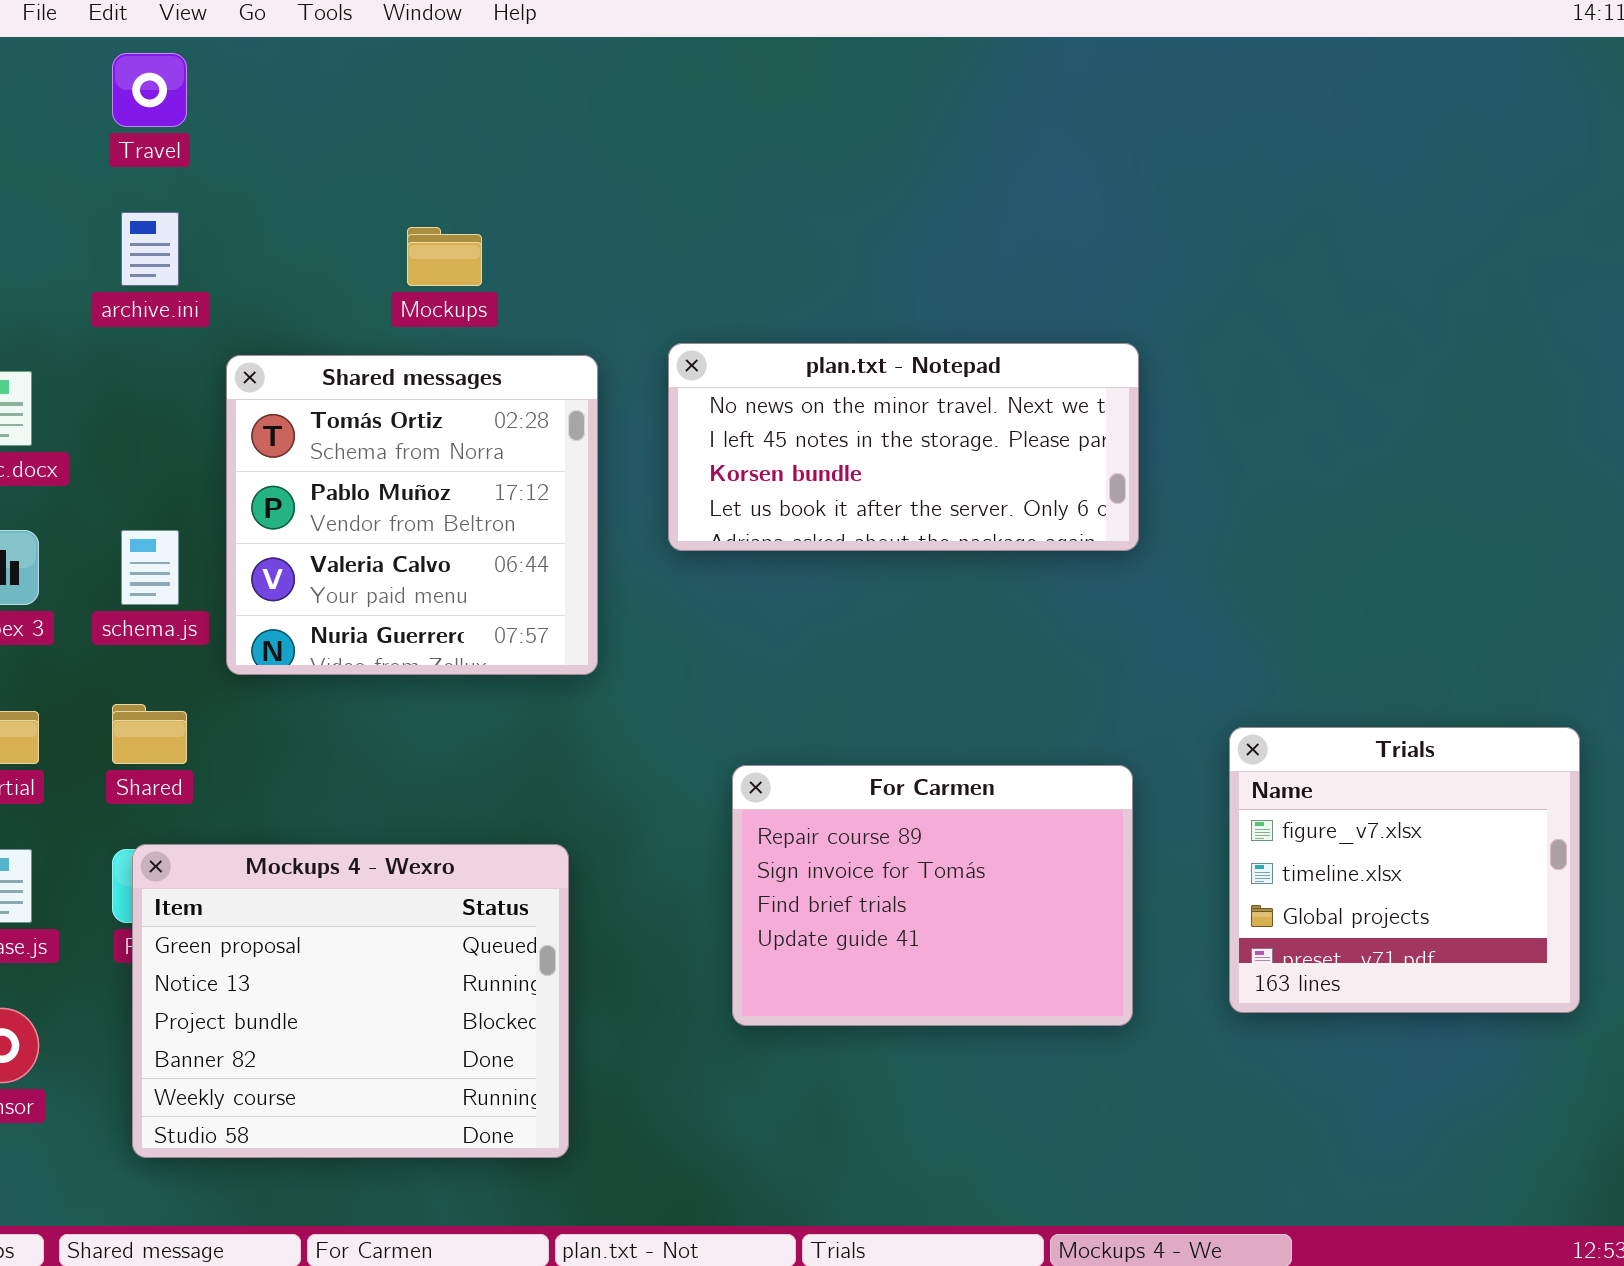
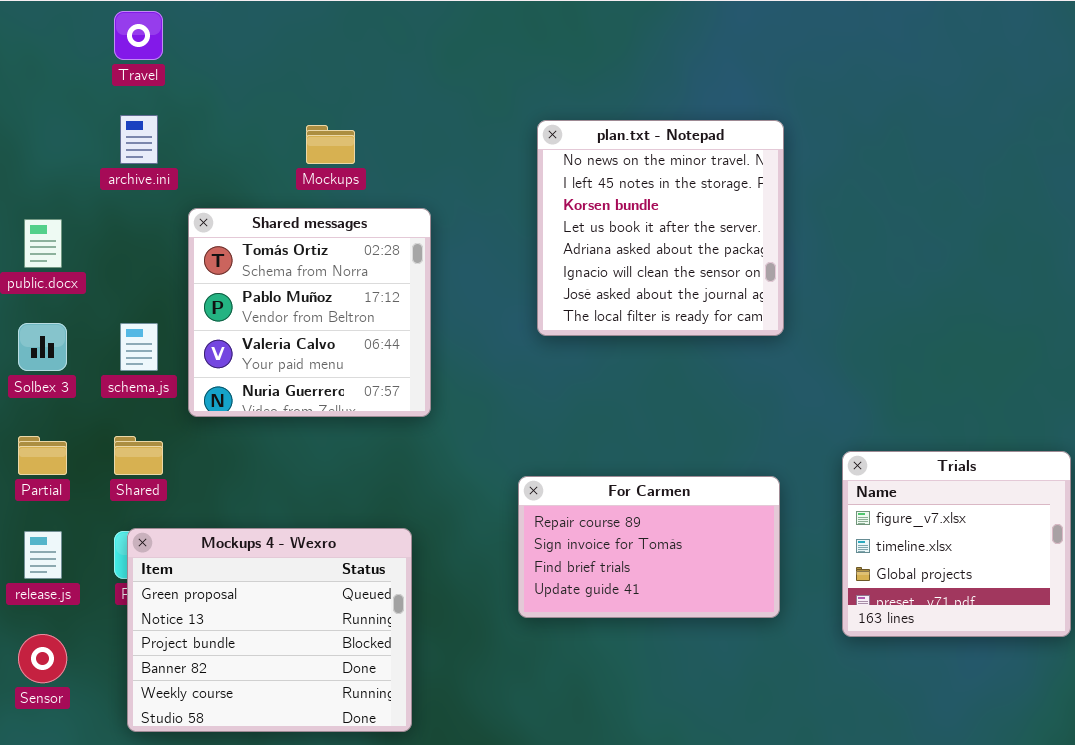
plan.txt - Notepad: [668,343,1139,551] -> [537,120,784,336], resized
For Carmen: [732,765,1133,1026] -> [518,476,780,618], resized

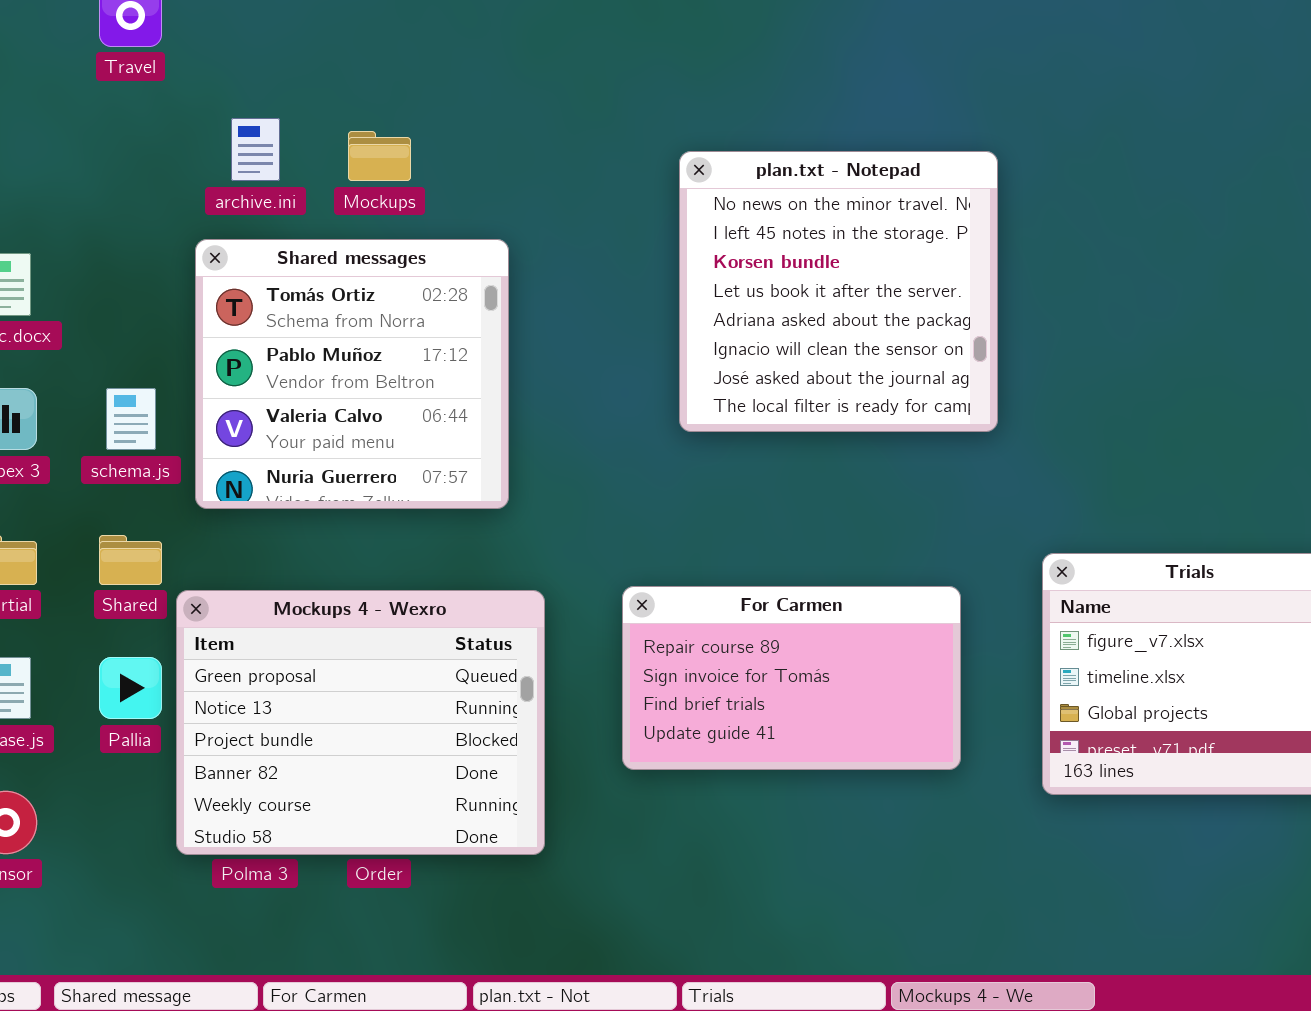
archive.ini: [120,115,158,164] -> [231,118,280,181], moved
plan.txt - Notepad: [537,120,784,336] -> [679,151,998,432], moved
Mockups 4 - Wexro: [127,528,412,732] -> [176,590,545,855], moved

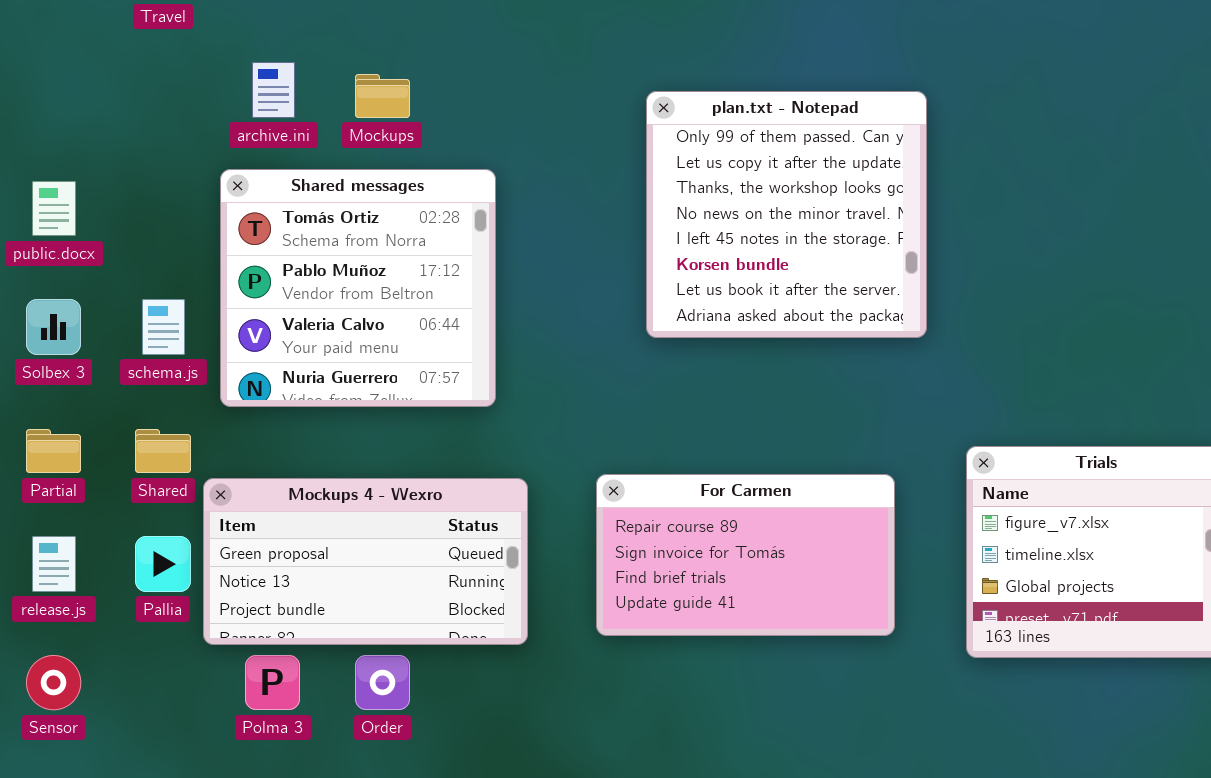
plan.txt - Notepad: [679,151,998,432] -> [646,91,927,338], scrolled up 3 rows
Mockups 4 - Wexro: [176,590,545,855] -> [203,478,528,645], resized

